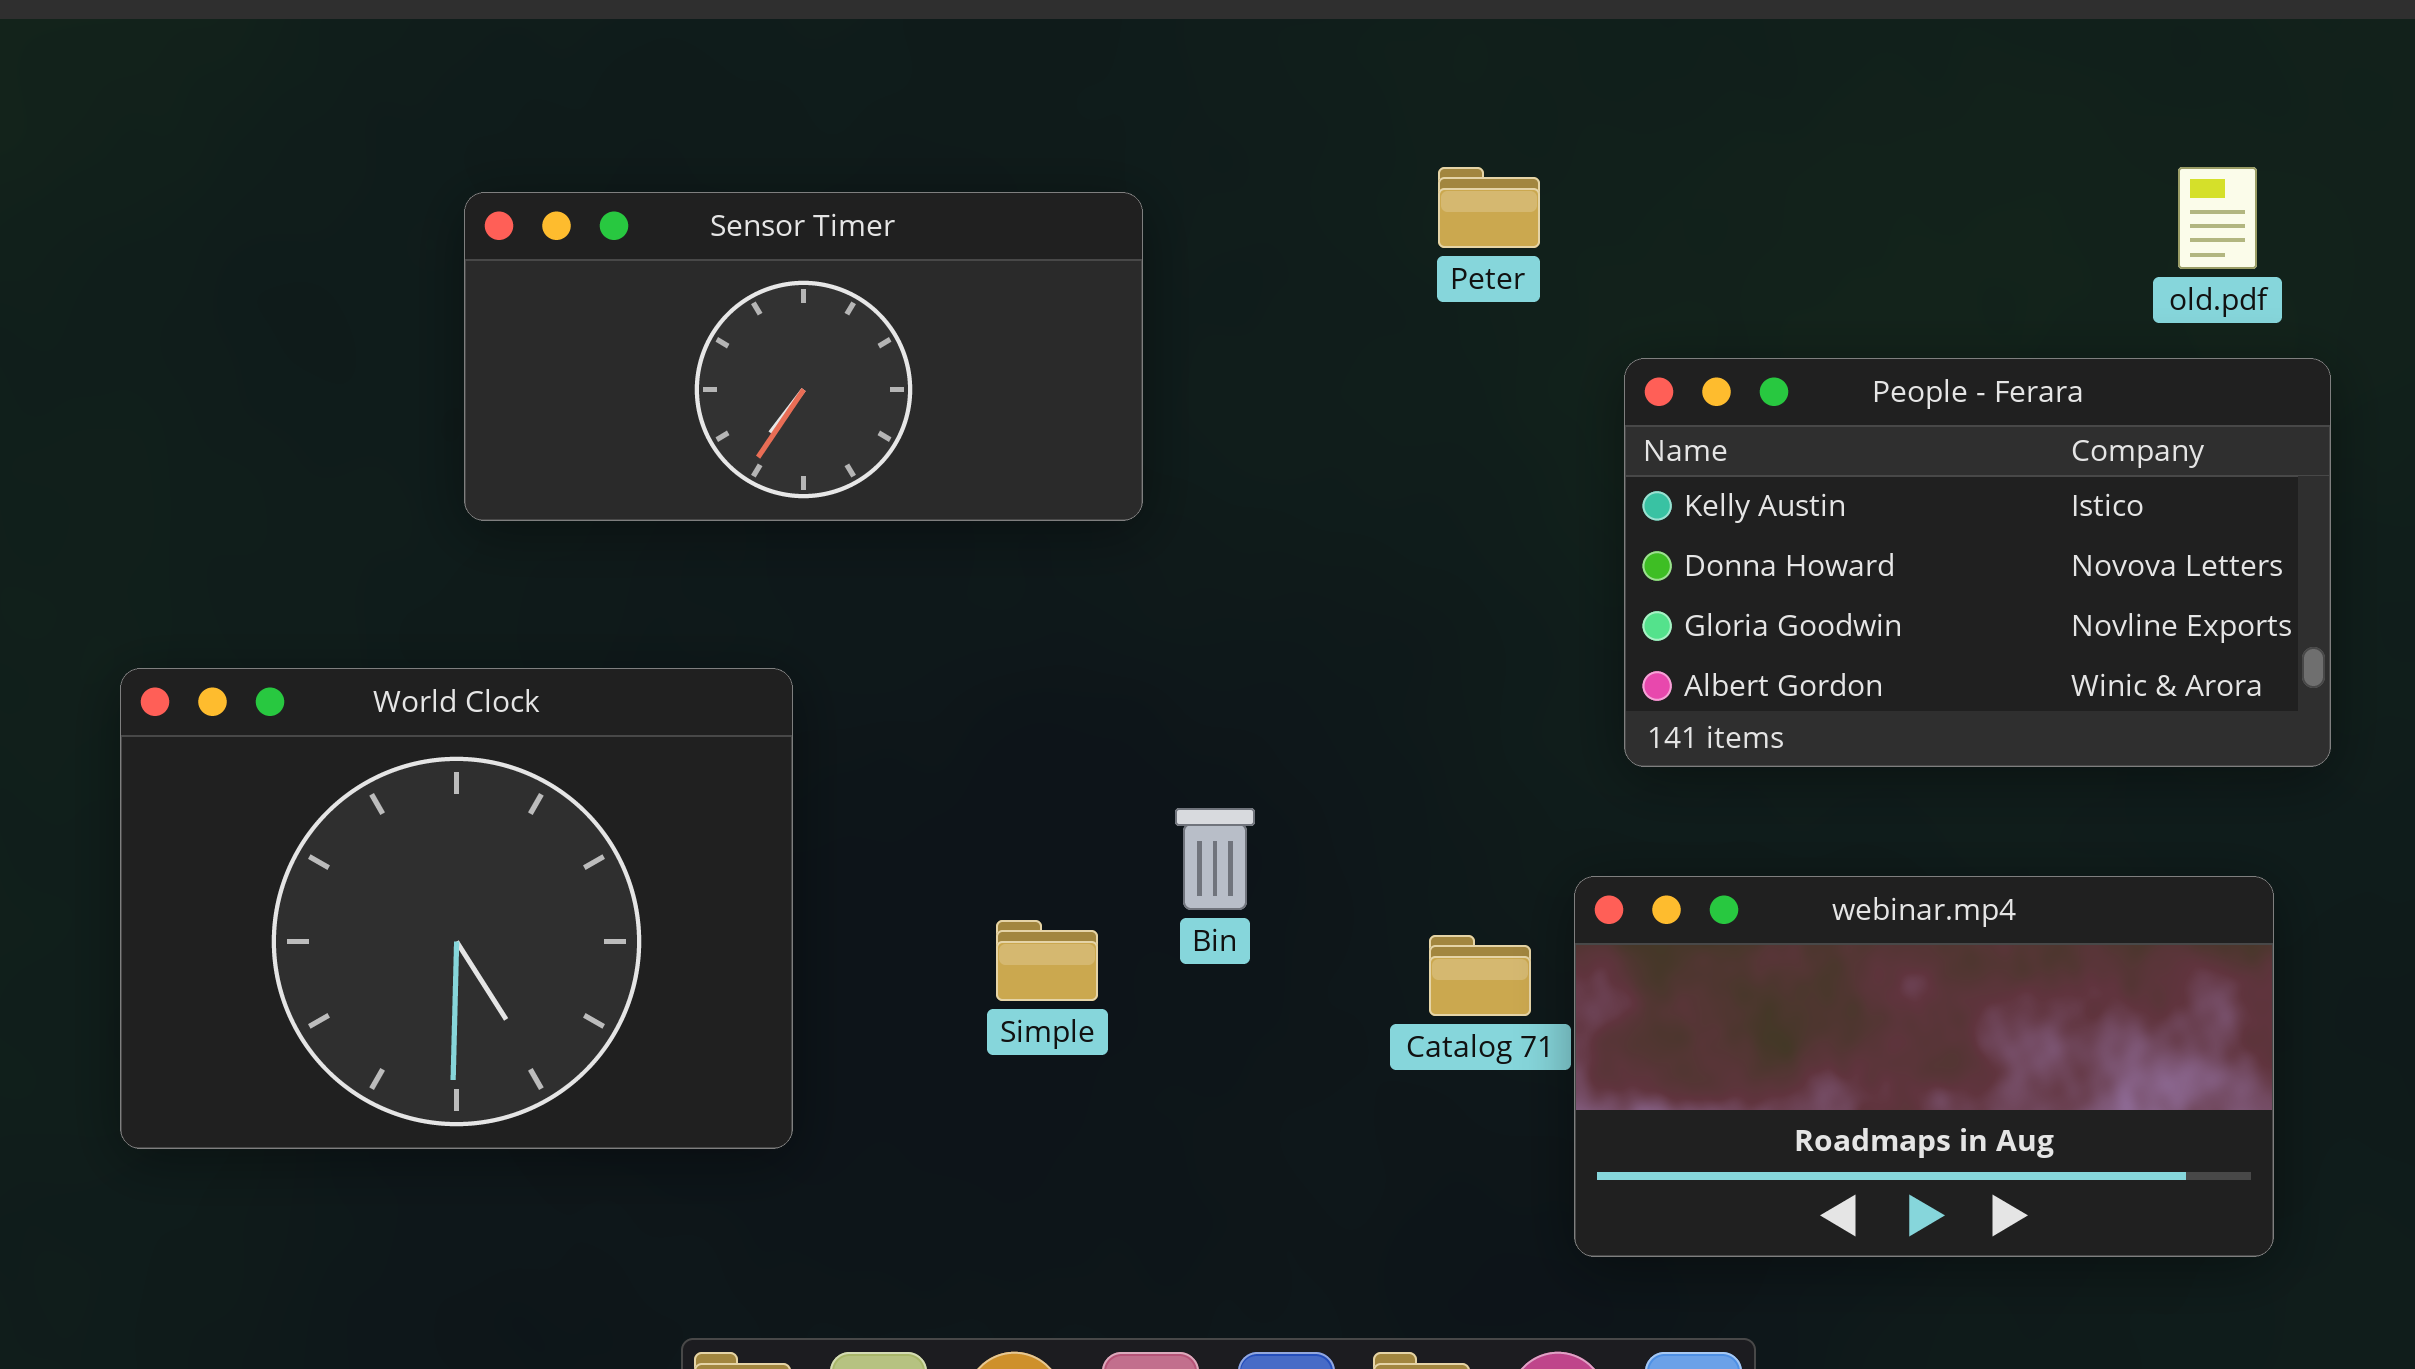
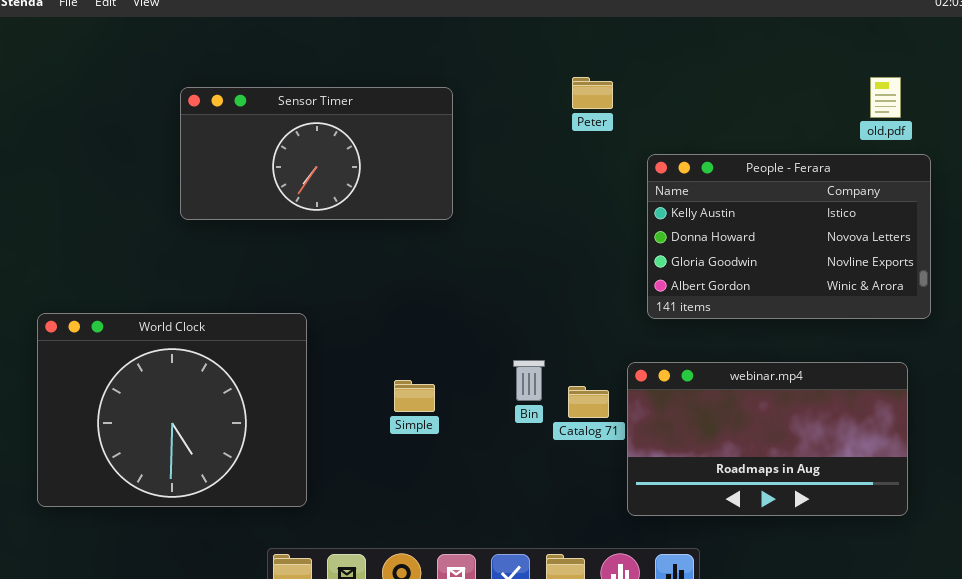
World Clock: [120,668,793,1149] -> [37,313,307,507], moved
Bin: [1175,808,1255,910] -> [513,360,545,401], moved

